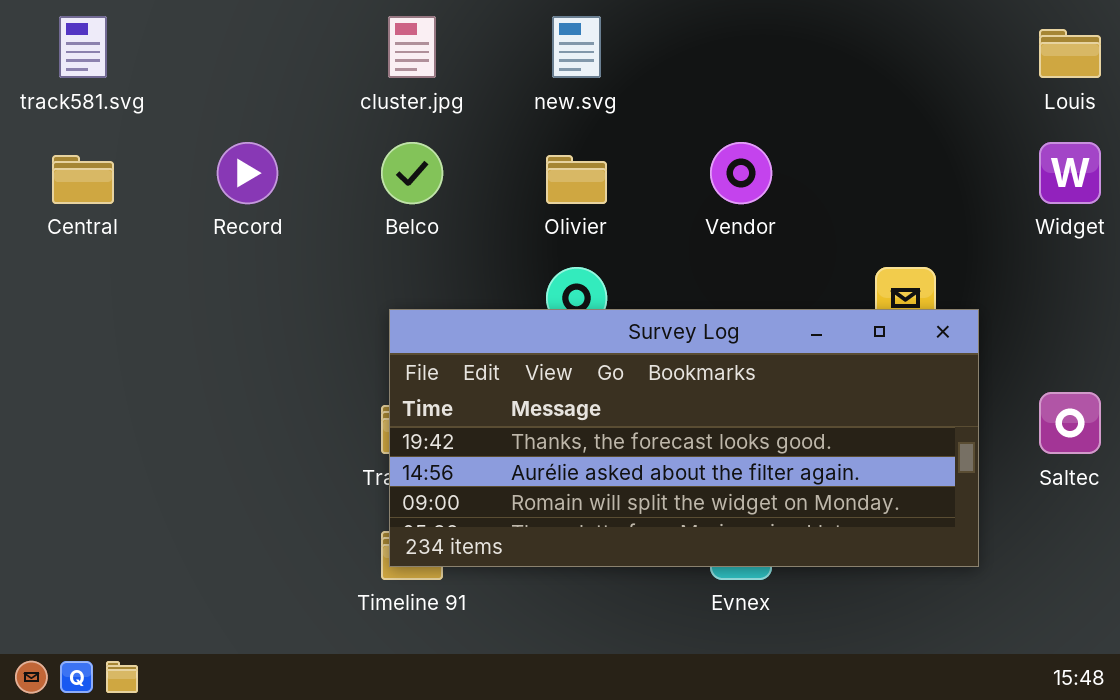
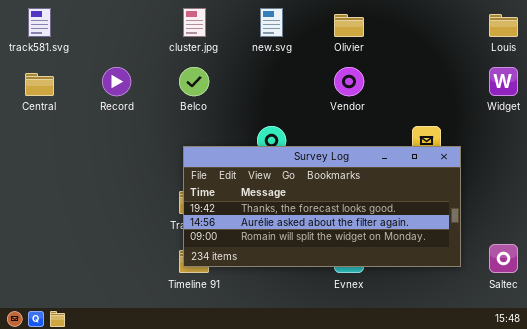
Olivier: [546,155,607,204] -> [334,14,364,37], moved
Saltec: [1039,392,1101,454] -> [489,244,518,273], moved

